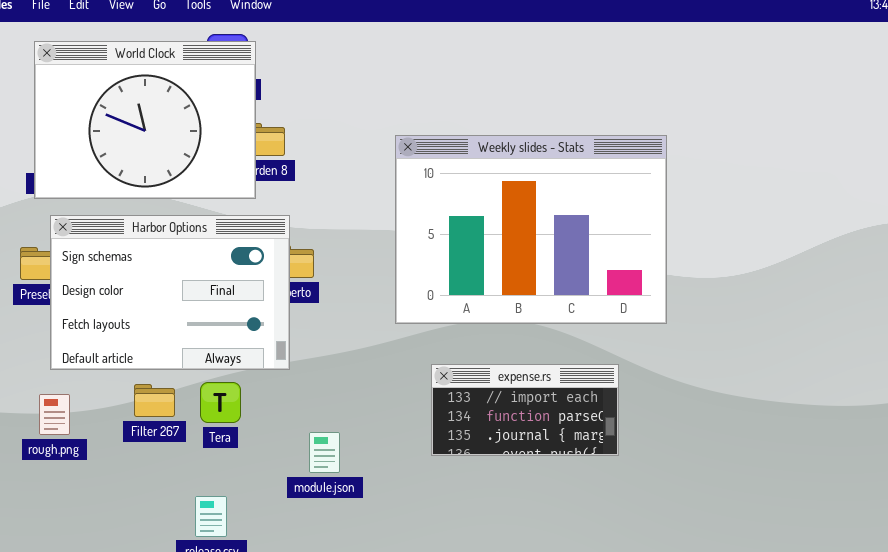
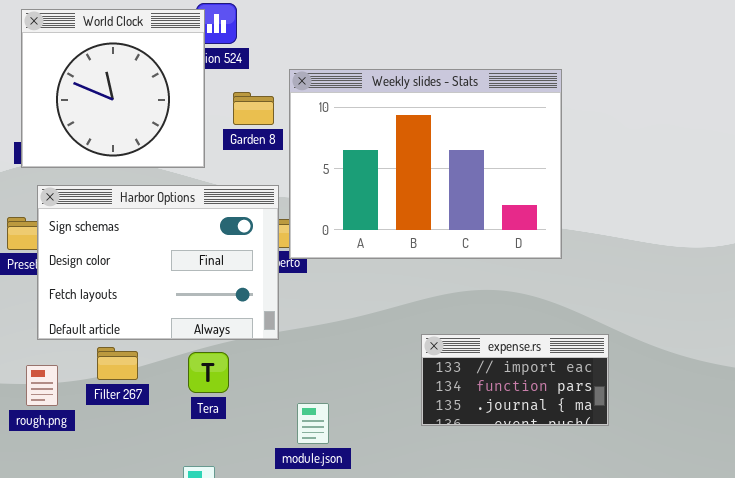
World Clock: [34,41,256,199] -> [21,9,205,168], resized
Weekly slides - Stats: [395,135,667,324] -> [289,69,562,259], moved
Filter 267: [134,384,175,417] -> [97,347,138,380], moved

